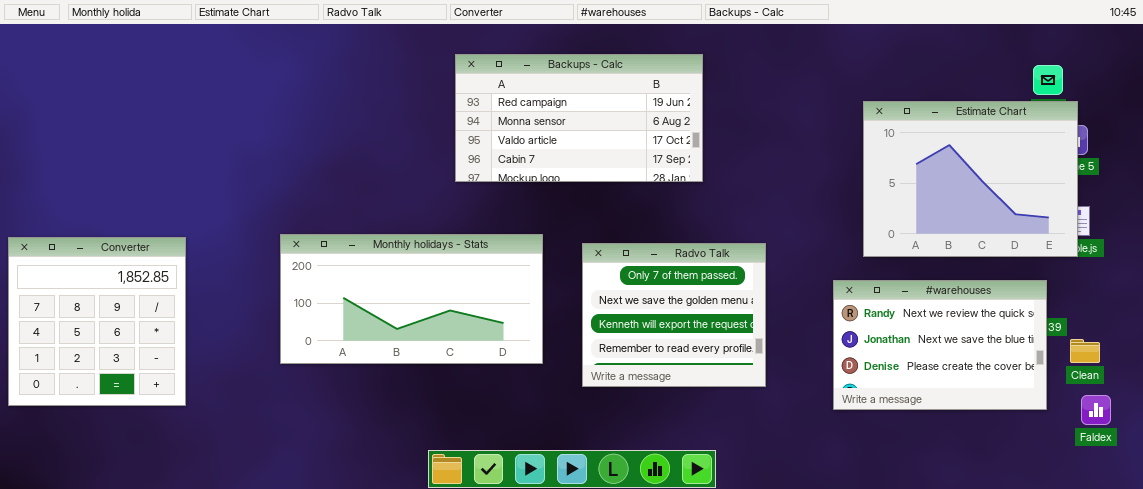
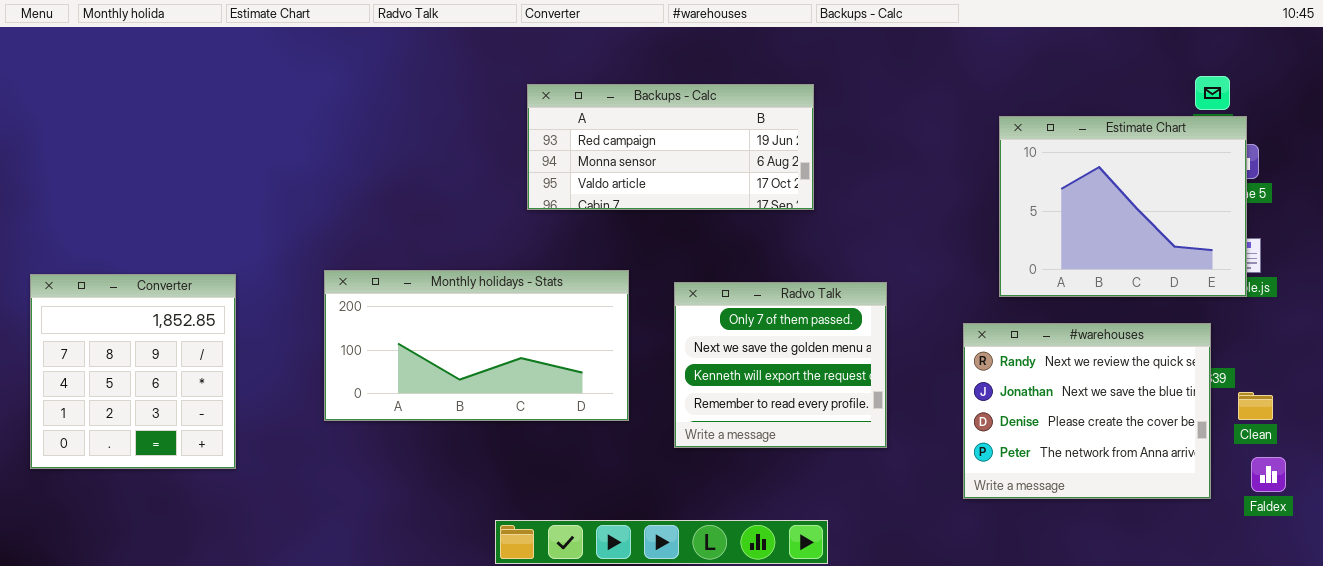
Backups - Calc: [455,54,703,182] -> [527,84,814,210], resized
Converter: [8,237,186,406] -> [30,274,236,469], moved
#warehouses: [833,280,1047,410] -> [963,323,1211,499], resized

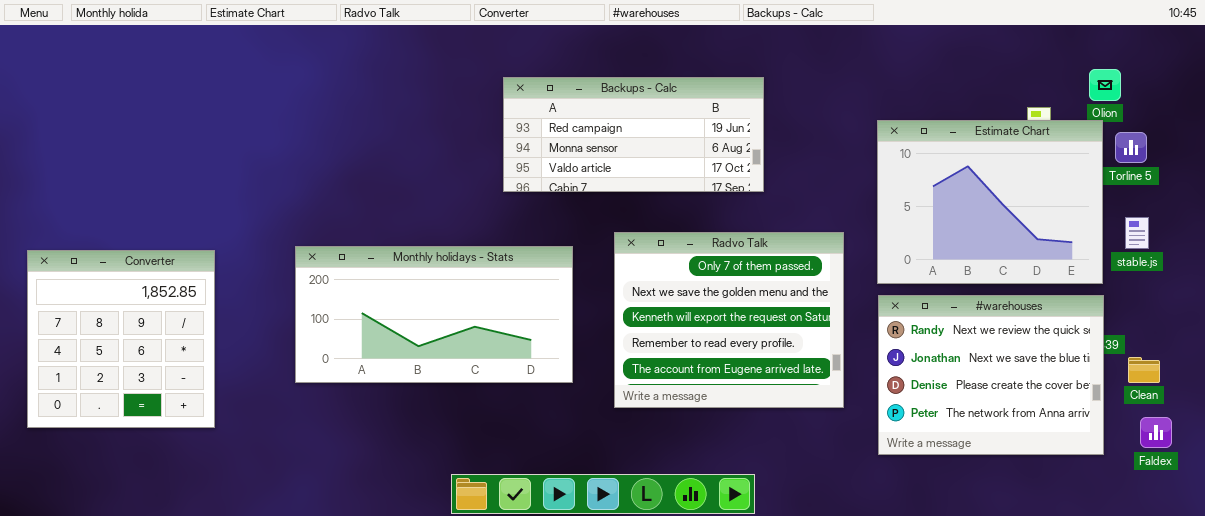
Backups - Calc: [527,84,814,210] -> [503,77,764,192], moved
Estimate Chart: [999,116,1247,297] -> [877,120,1103,284], moved
Radvo Talk: [674,282,887,448] -> [614,232,844,408], resized

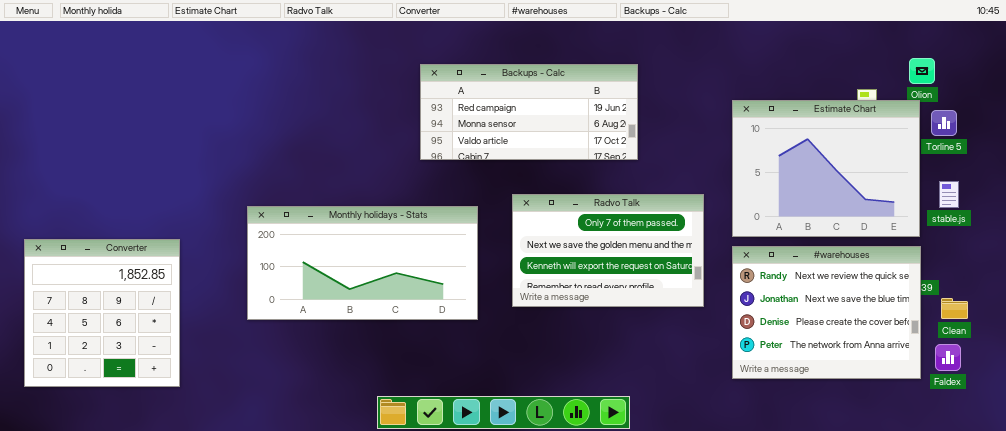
Radvo Talk: [614,232,844,408] -> [512,194,704,307], resized
Converter: [27,250,215,428] -> [24,239,180,387], moved
Faldex: [1140,417,1172,448] -> [935,344,961,371], moved

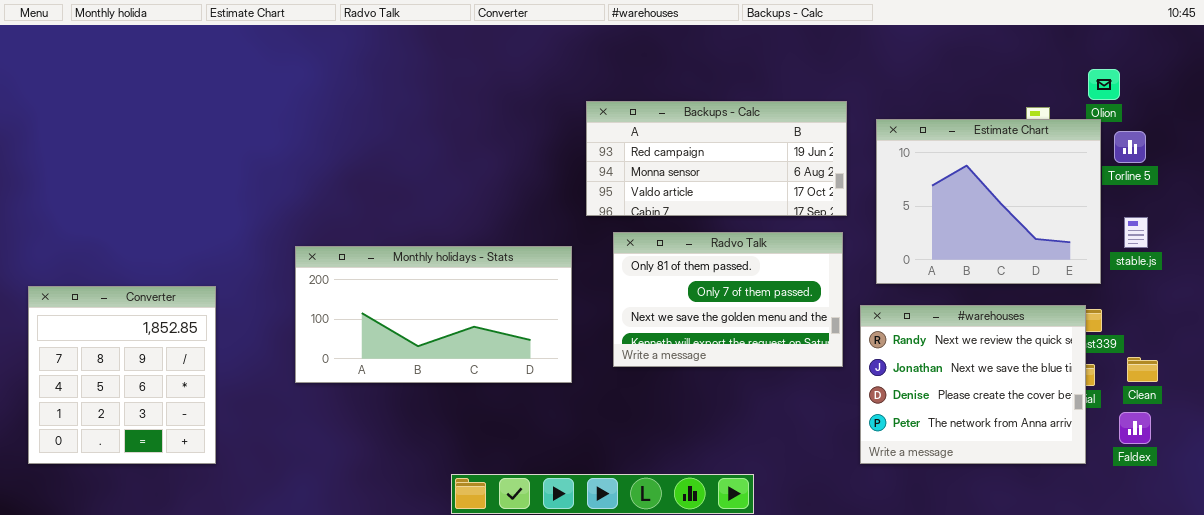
Backups - Calc: [420,64,638,160] -> [586,101,847,216], moved
Radvo Talk: [512,194,704,307] -> [613,232,843,367], scrolled up 1 row
#warehouses: [732,246,921,379] -> [860,305,1086,464], moved

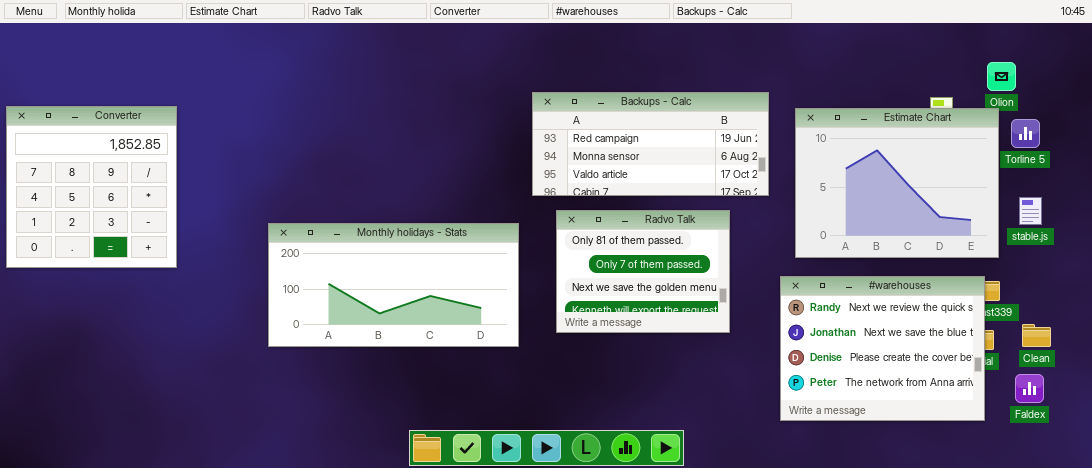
Radvo Talk: [613,232,843,367] -> [556,210,730,333], resized
Converter: [28,286,216,464] -> [6,106,177,268], moved

